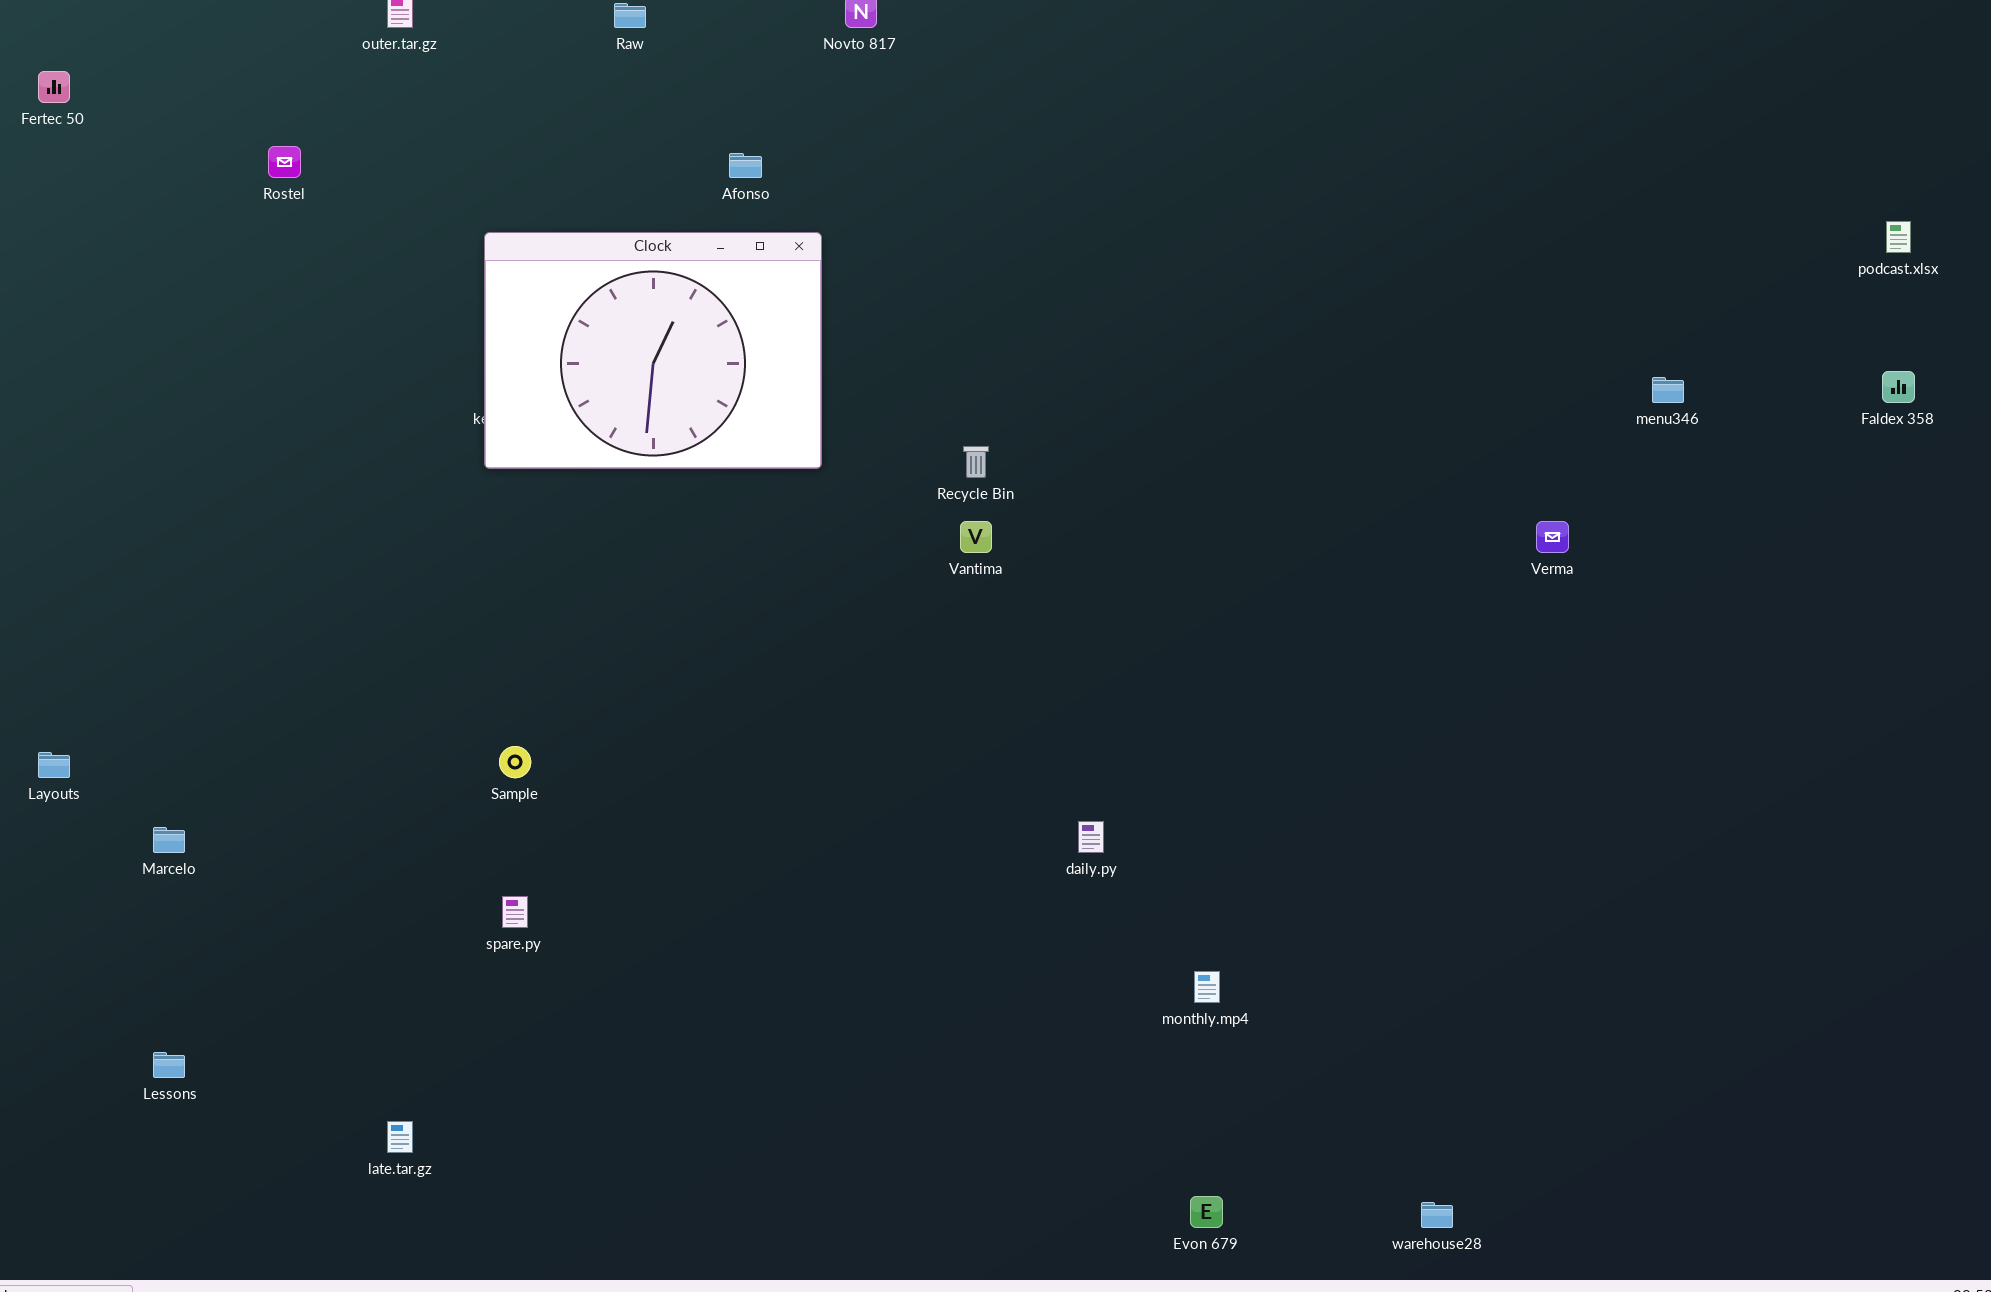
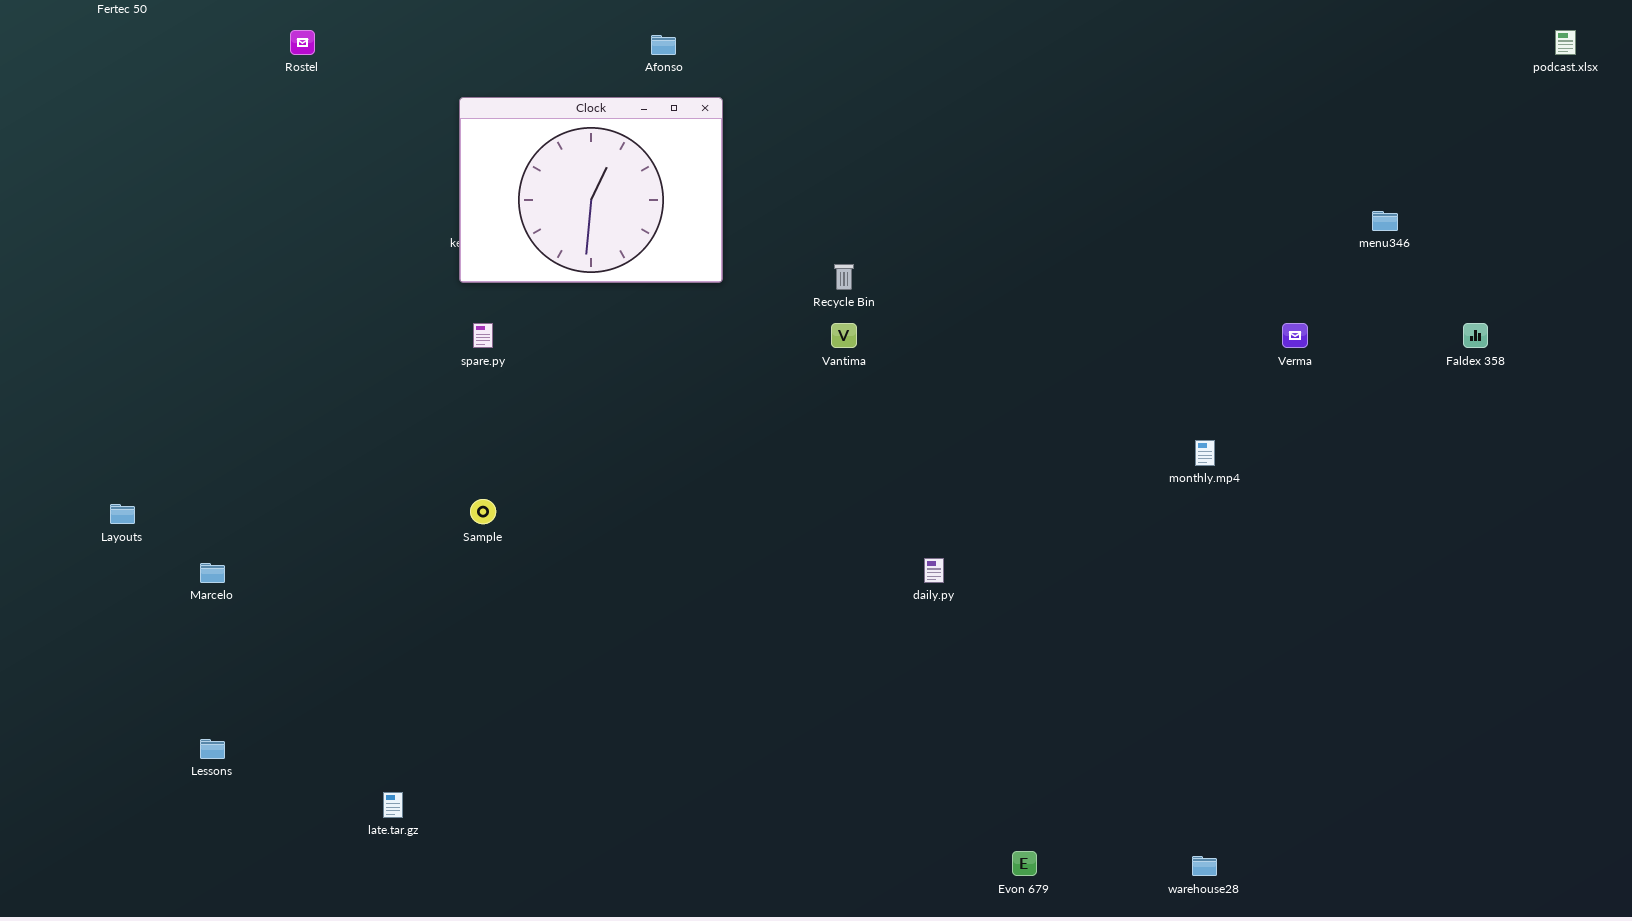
podcast.xlsx: [1886,221,1911,253] -> [1555,30,1576,55], moved
Faldex 358: [1882,371,1915,403] -> [1463,323,1488,348], moved
spare.py: [502,896,528,928] -> [473,323,493,348], moved
monthly.mp4: [1194,971,1220,1003] -> [1195,440,1215,466], moved

